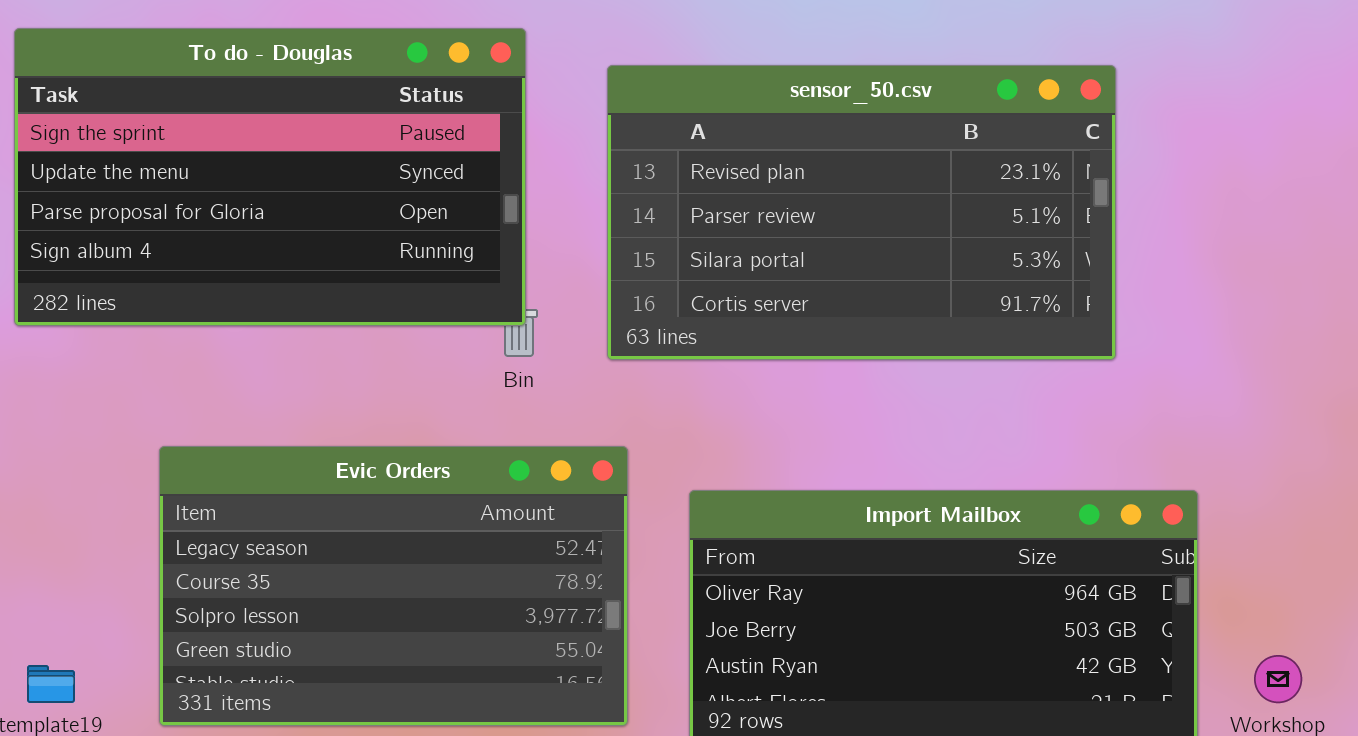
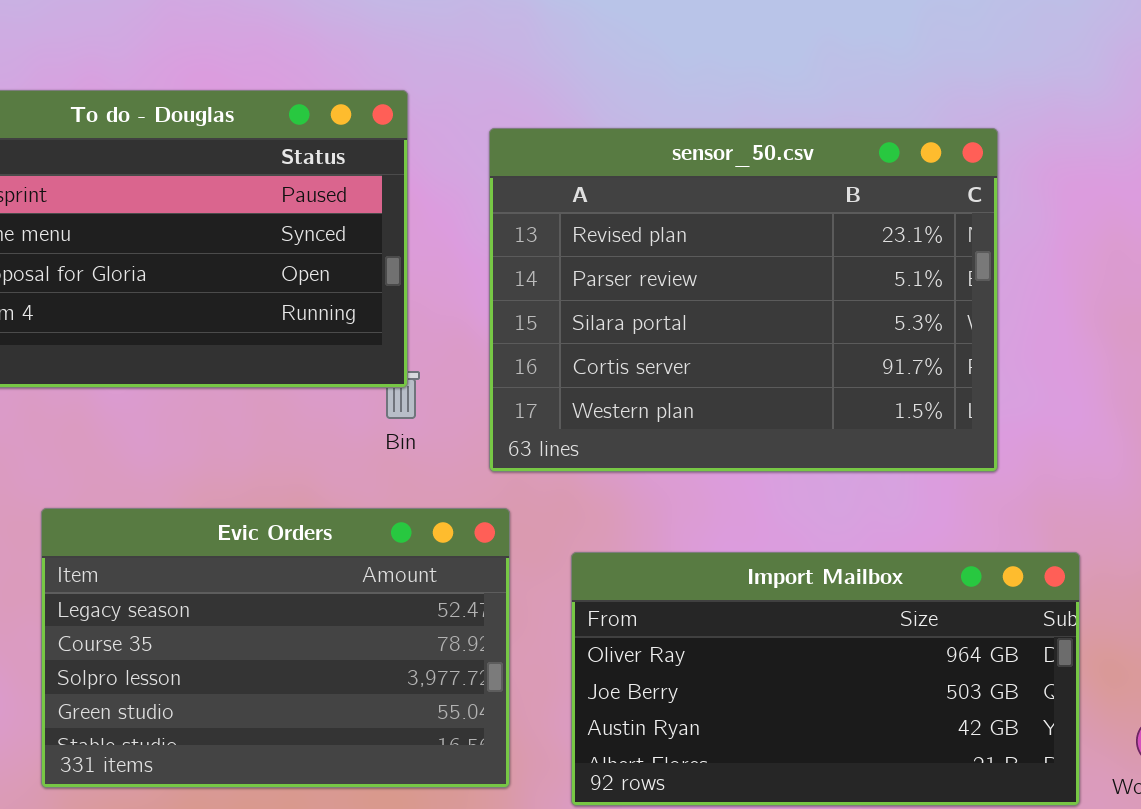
sensor_50.csv: [607,65,1116,360] -> [489,128,998,472], resized

